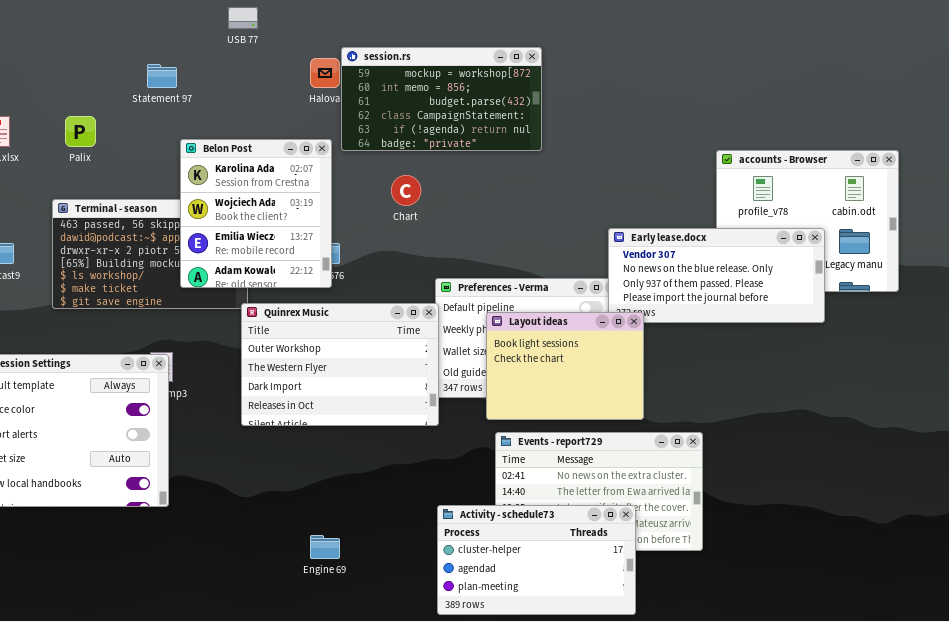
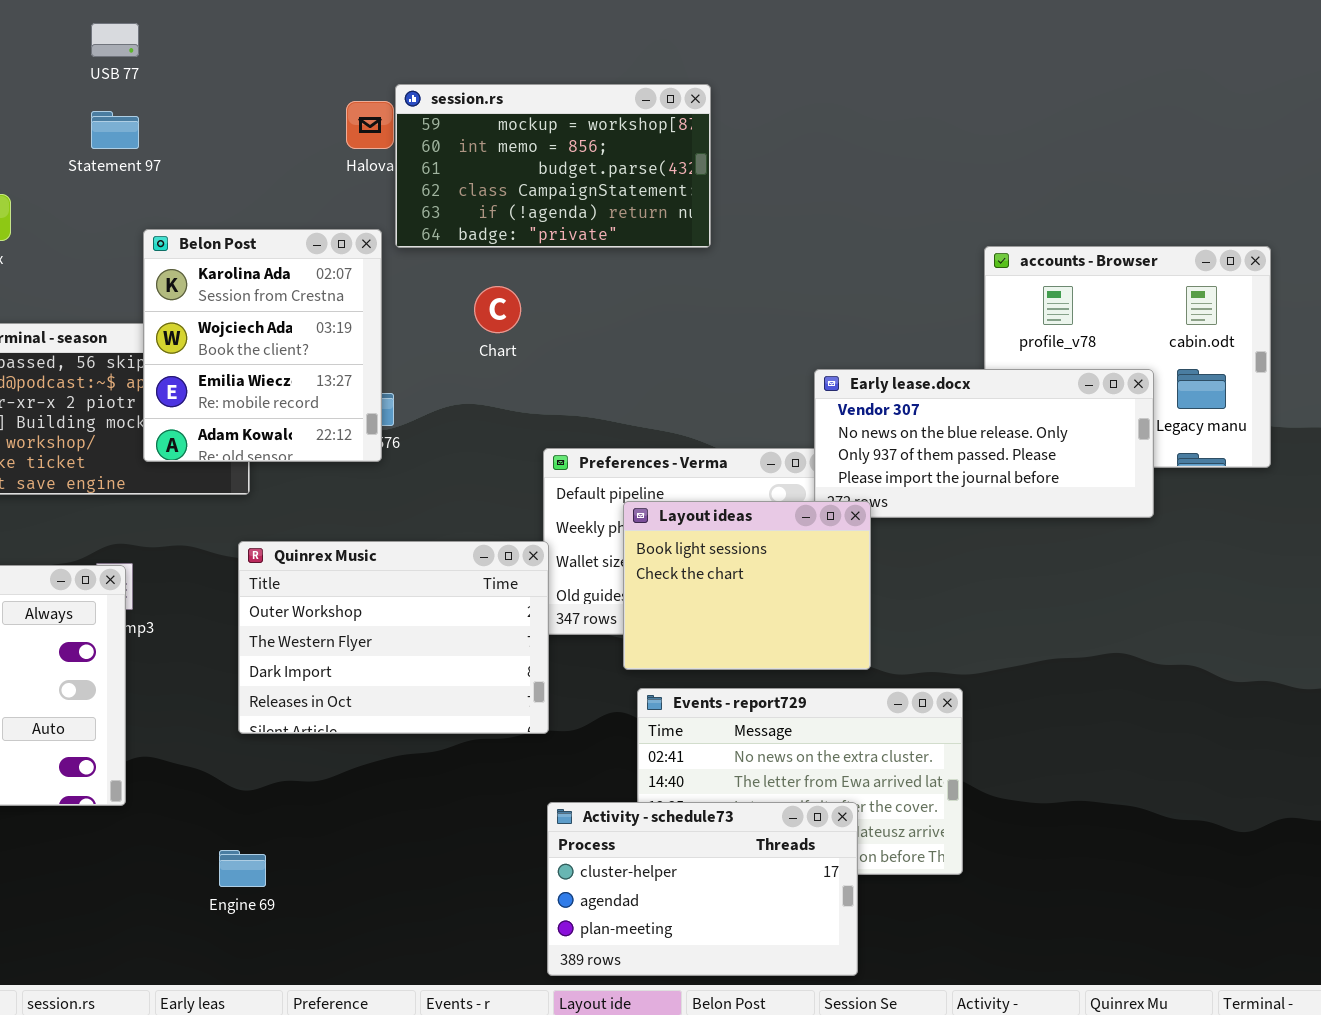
USB 77: [228,7,258,29] -> [91,23,139,57], moved
Quinrex Music: [241,303,439,426] -> [238,541,549,734], moved
Engine 69: [310,535,340,559] -> [219,850,266,887], moved

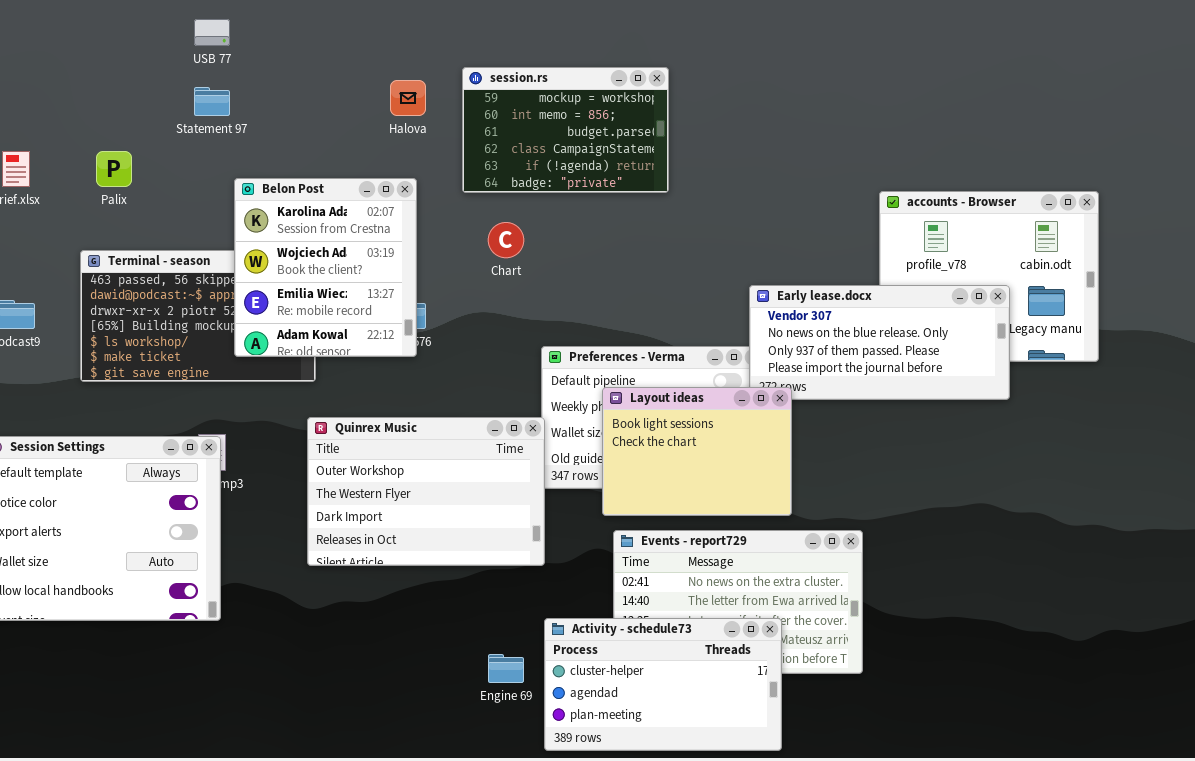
session.rs: [395,84,711,248] -> [462,67,669,193], resized
Engine 69: [219,850,266,887] -> [488,654,524,683], moved

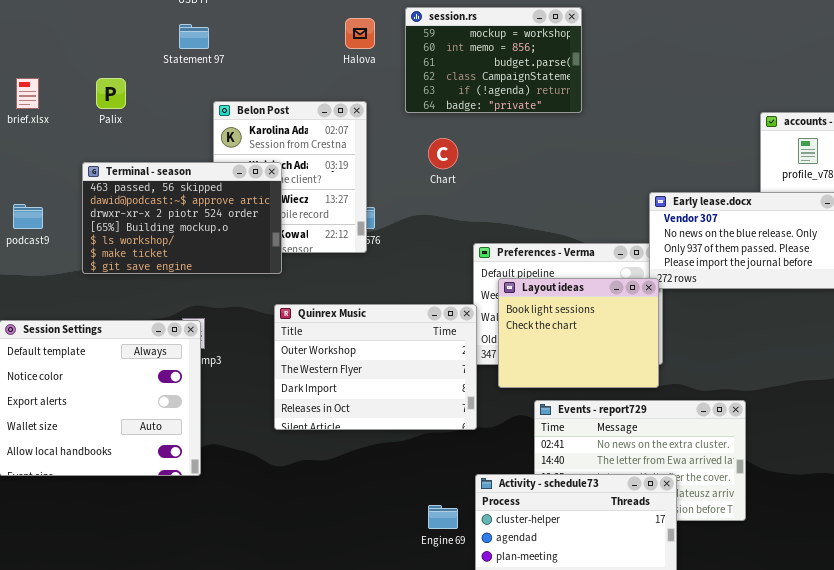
Terminal - season: [80,250,316,382] -> [82,162,282,274], raised
Layout ideas: [602,387,792,516] -> [498,278,659,388], moved

